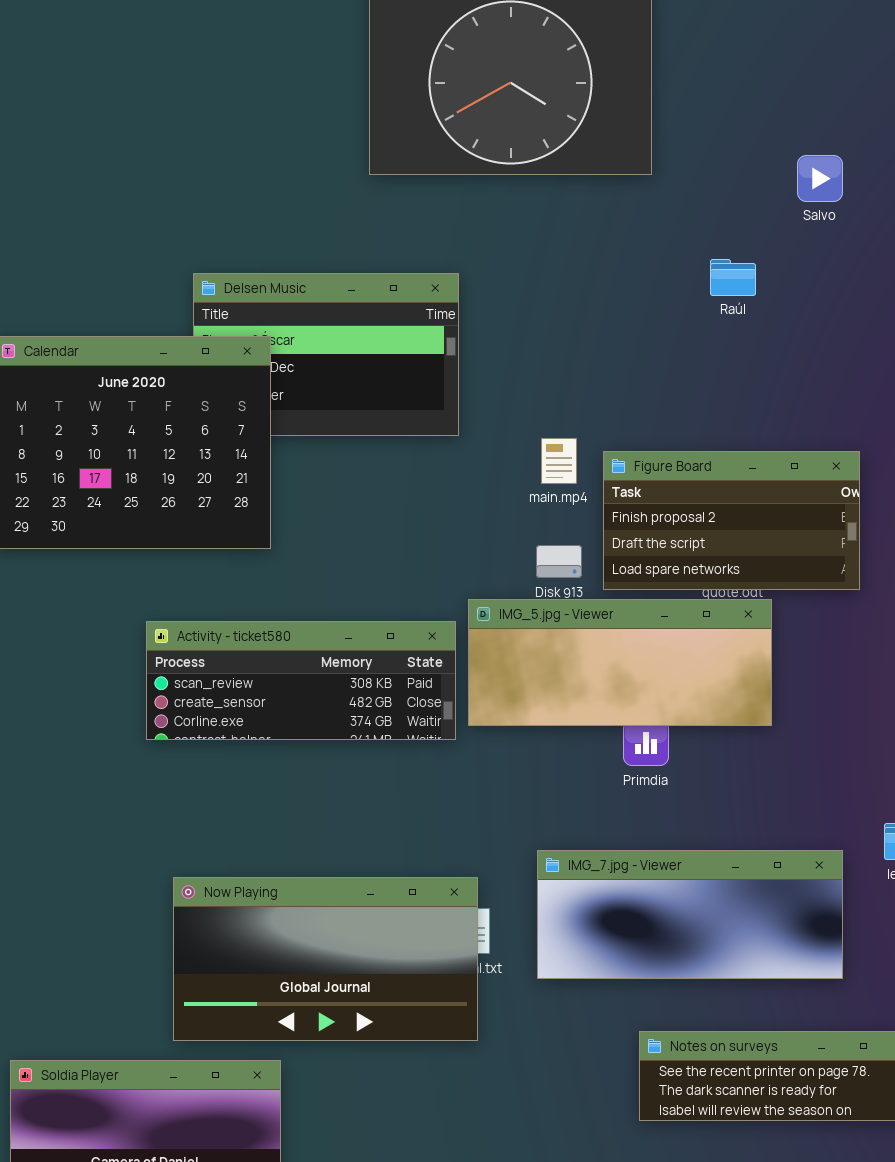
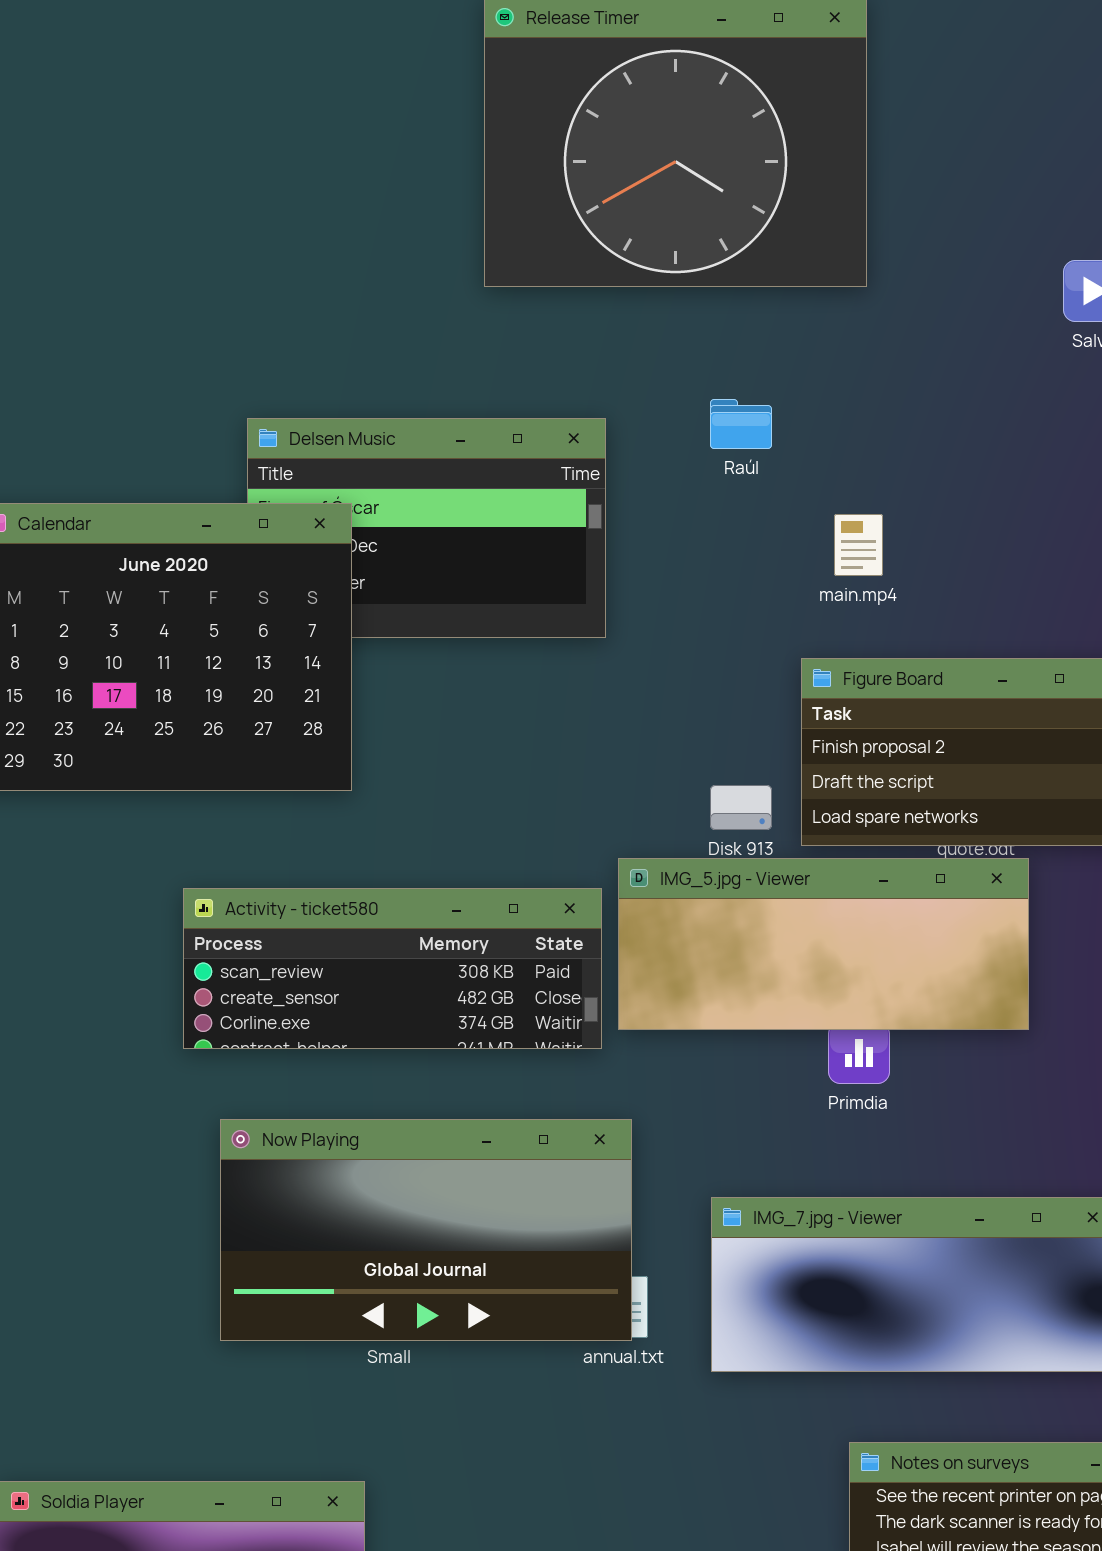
Raúl: [710,259,756,296] -> [710,399,772,449], moved
main.mp4: [541,438,577,484] -> [834,514,883,576], moved
Now Playing: [173,877,478,1041] -> [220,1119,632,1341], moved

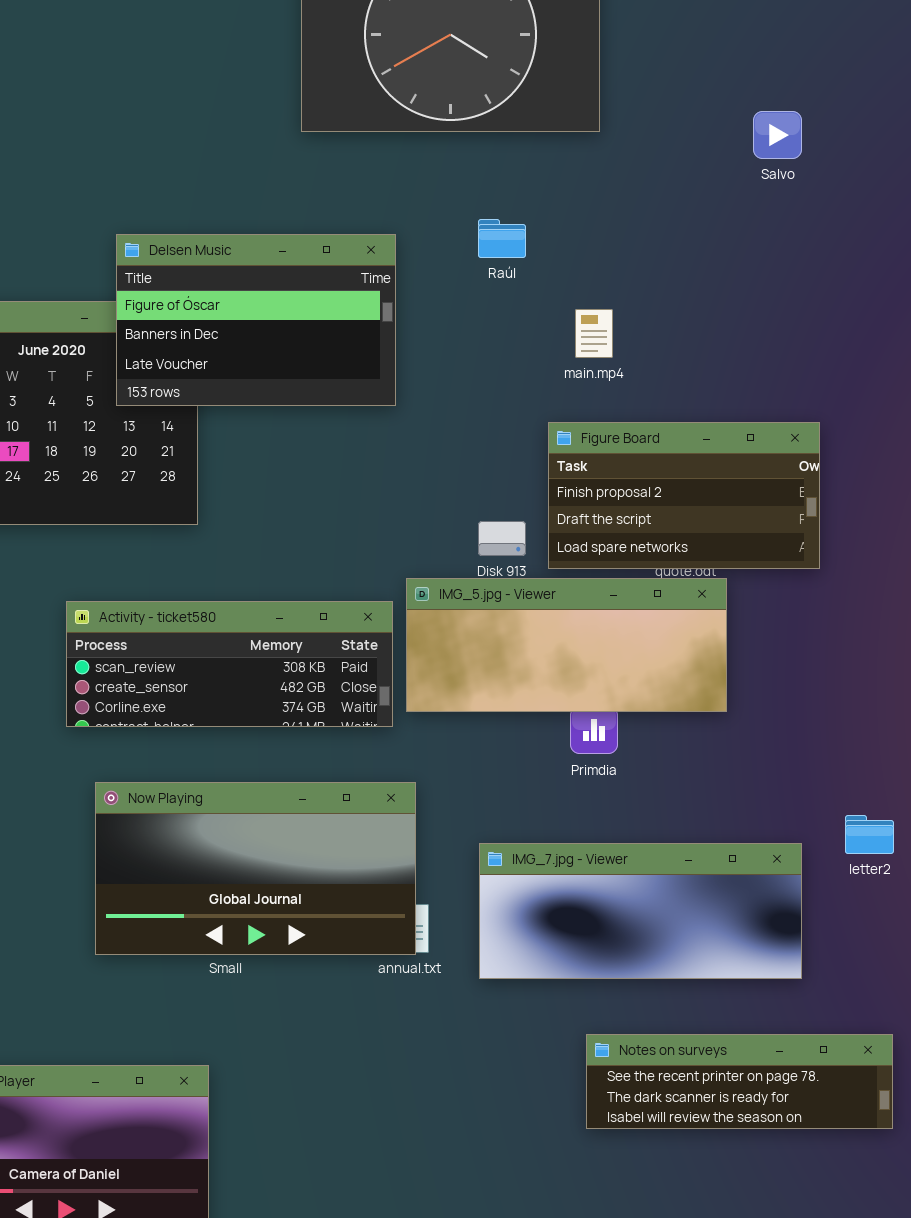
Delsen Music: [247,418,606,638] -> [116,234,396,406], raised

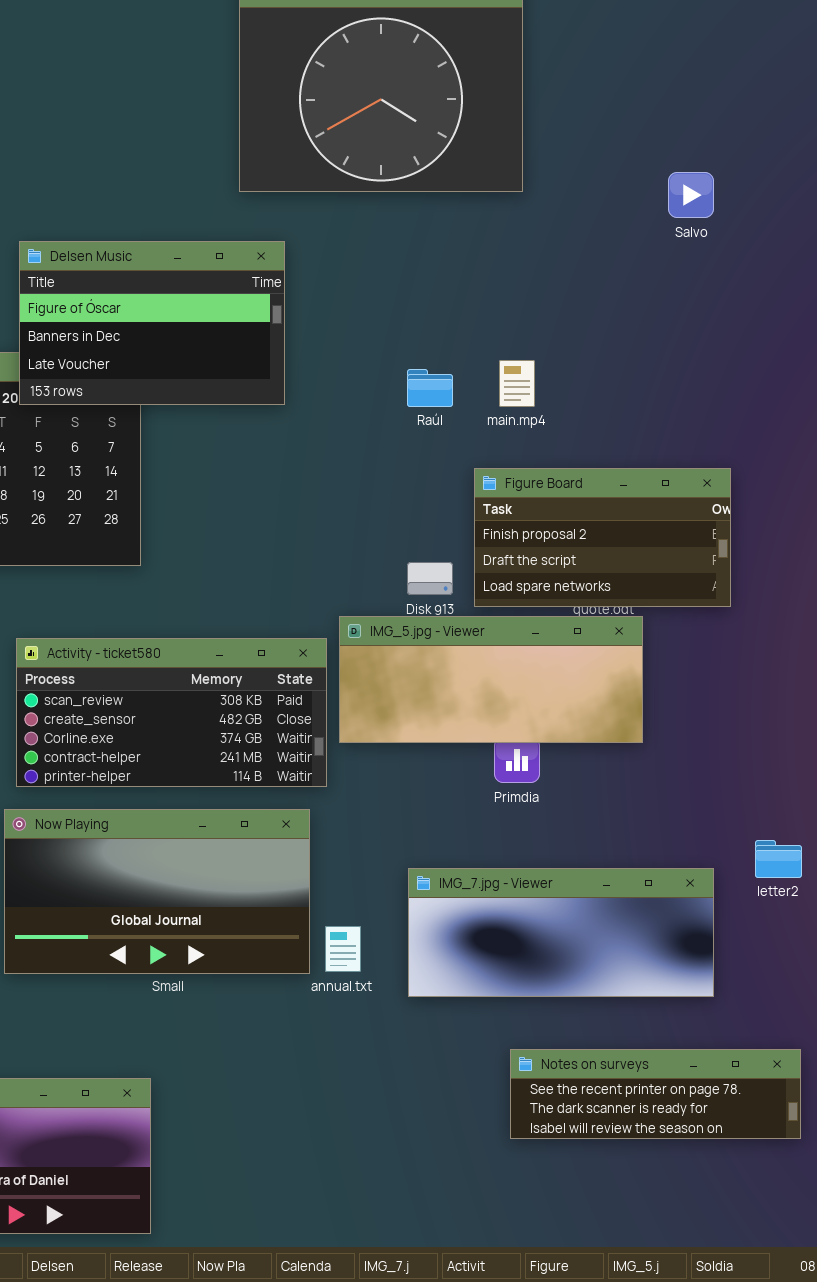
Raúl: [478,219,526,258] -> [407,369,453,407], moved
Delsen Music: [116,234,396,406] -> [19,241,285,405], moved
Activity - ticket580: [66,601,393,727] -> [16,638,327,787], resized
Now Playing: [95,782,416,955] -> [4,809,310,974], moved

